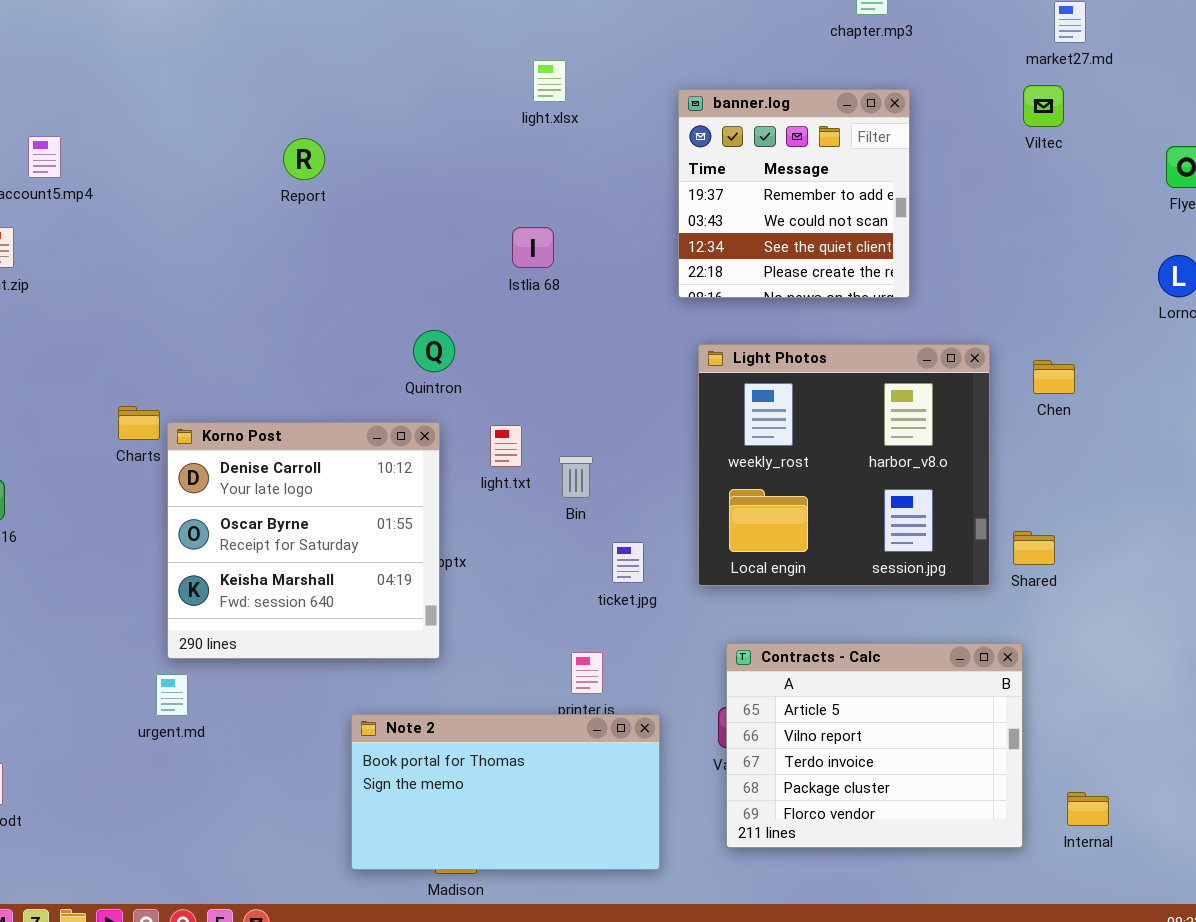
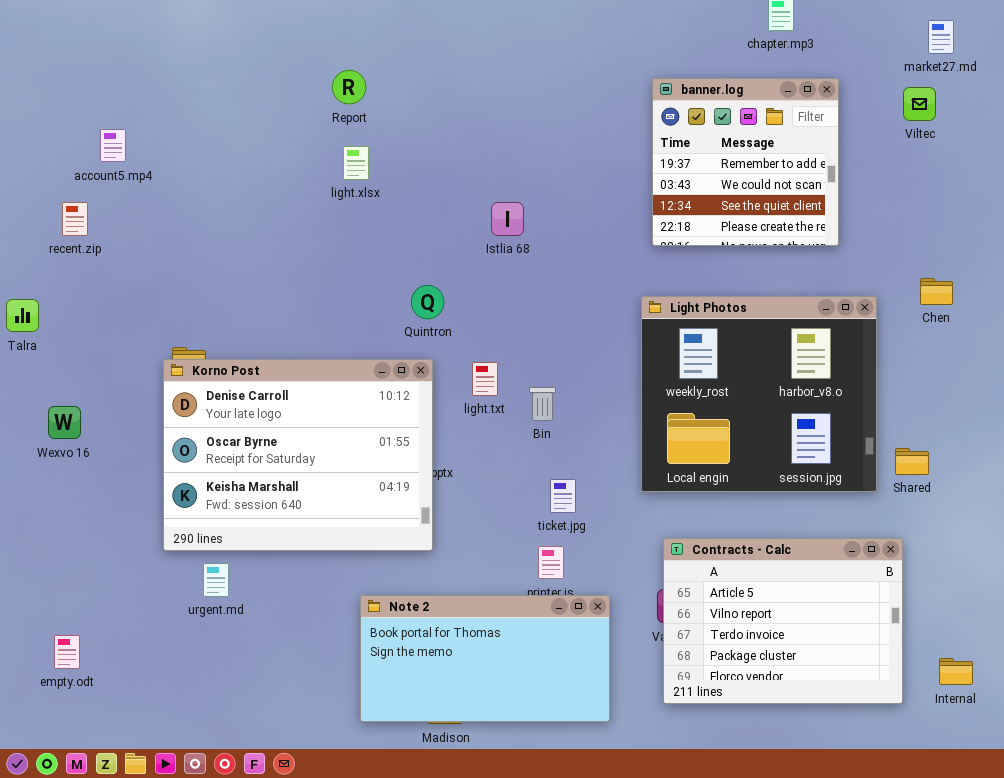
light.xlsx: [533,60,566,102] -> [343,146,369,180], moved
banner.log: [678,89,910,298] -> [652,78,839,246], moved
Report: [283,138,325,180] -> [332,70,366,104], moved
Chen: [1033,360,1075,394] -> [920,278,953,305], moved
Korno Post: [167,422,440,659] -> [163,359,433,551], resized
ticket.jpg: [612,542,644,583] -> [550,479,576,513], moved

